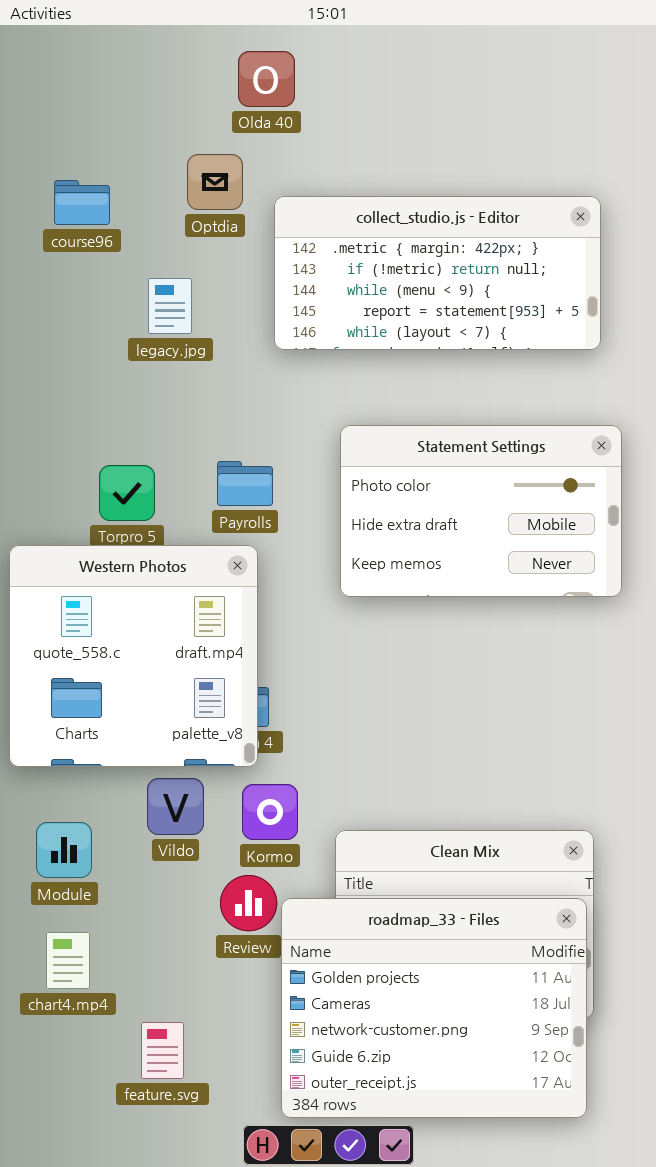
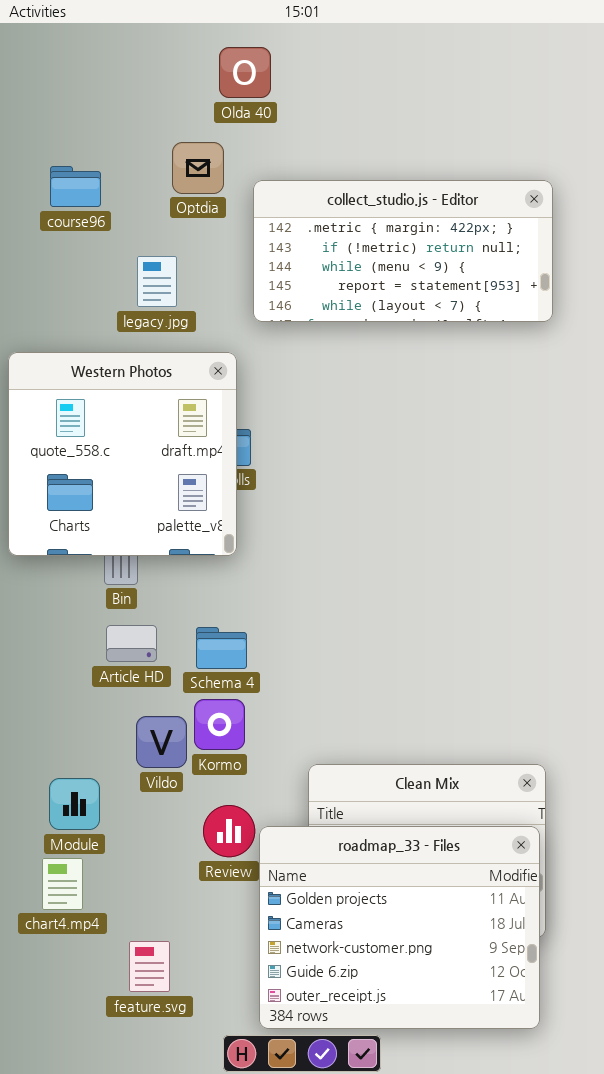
Statement Settings: [340,425,622,597] -> none, closed
Western Photos: [9,545,258,767] -> [8,352,237,556], moved
Kormo: [242,784,298,840] -> [194,699,245,750], moved
Module: [36,822,92,878] -> [49,778,100,830], moved

